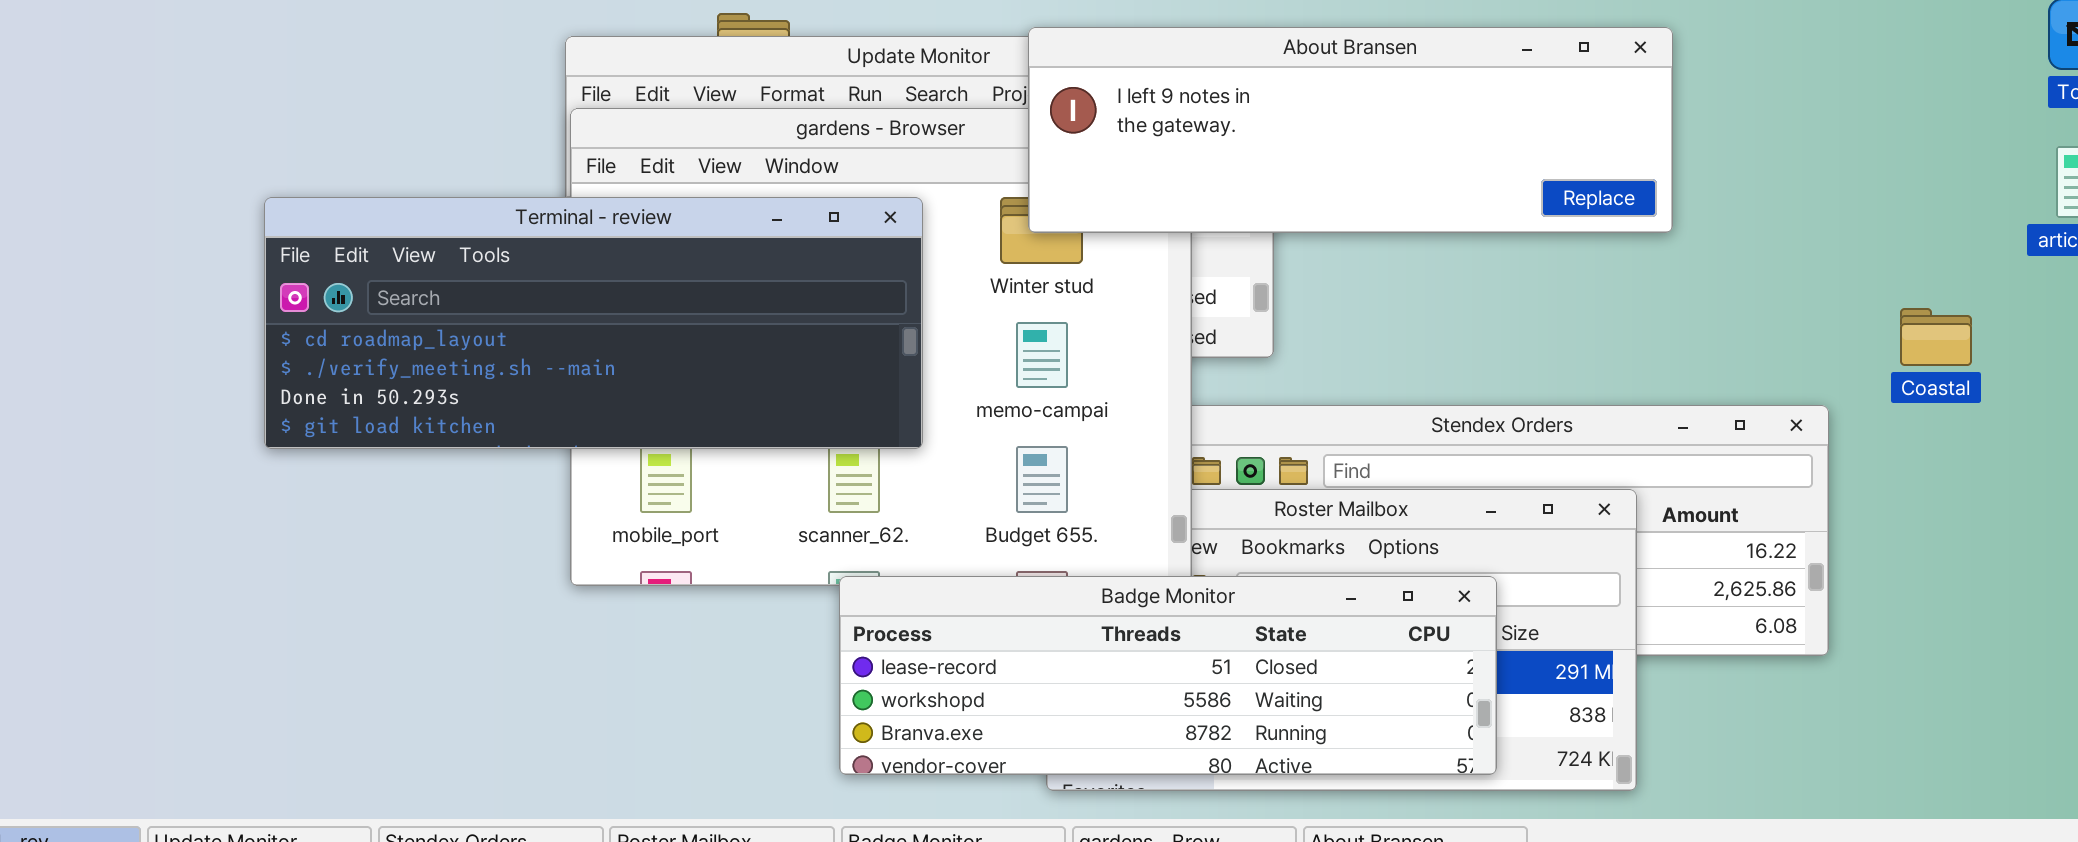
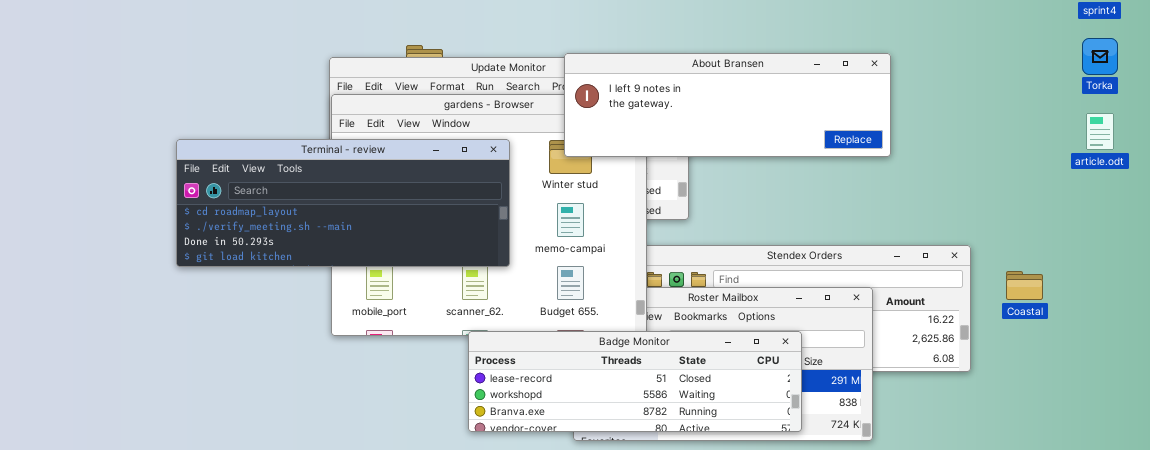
Coastal: [1900,308,1972,366] -> [1006,271,1043,300], moved

